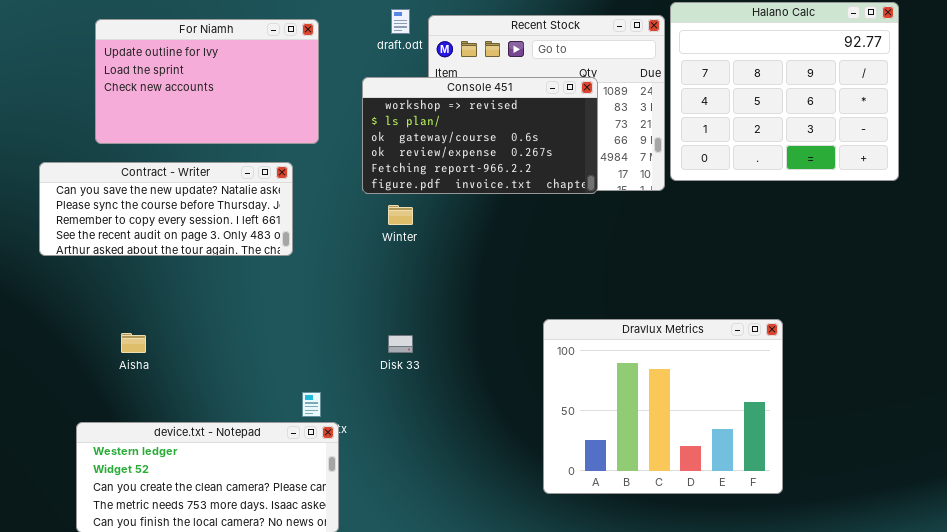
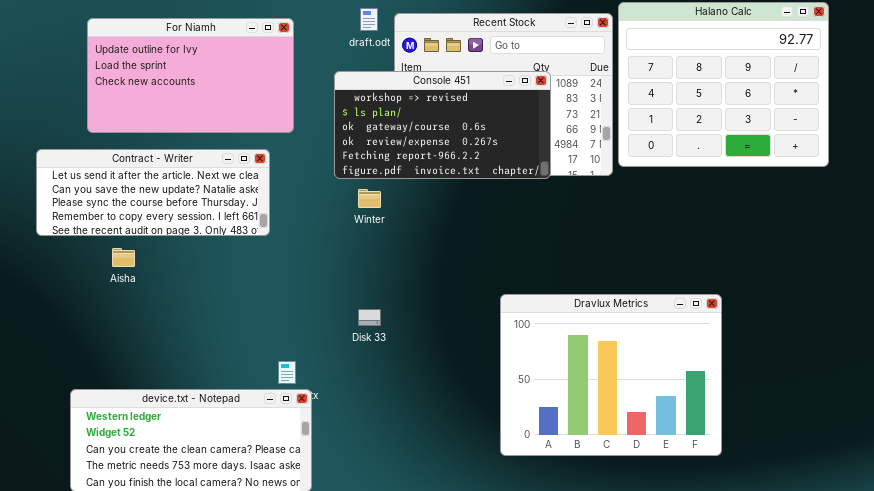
Contract - Writer: [39,162,293,256] -> [36,149,270,236], scrolled up 1 row
Aisha: [121,333,146,353] -> [112,248,135,267], moved

